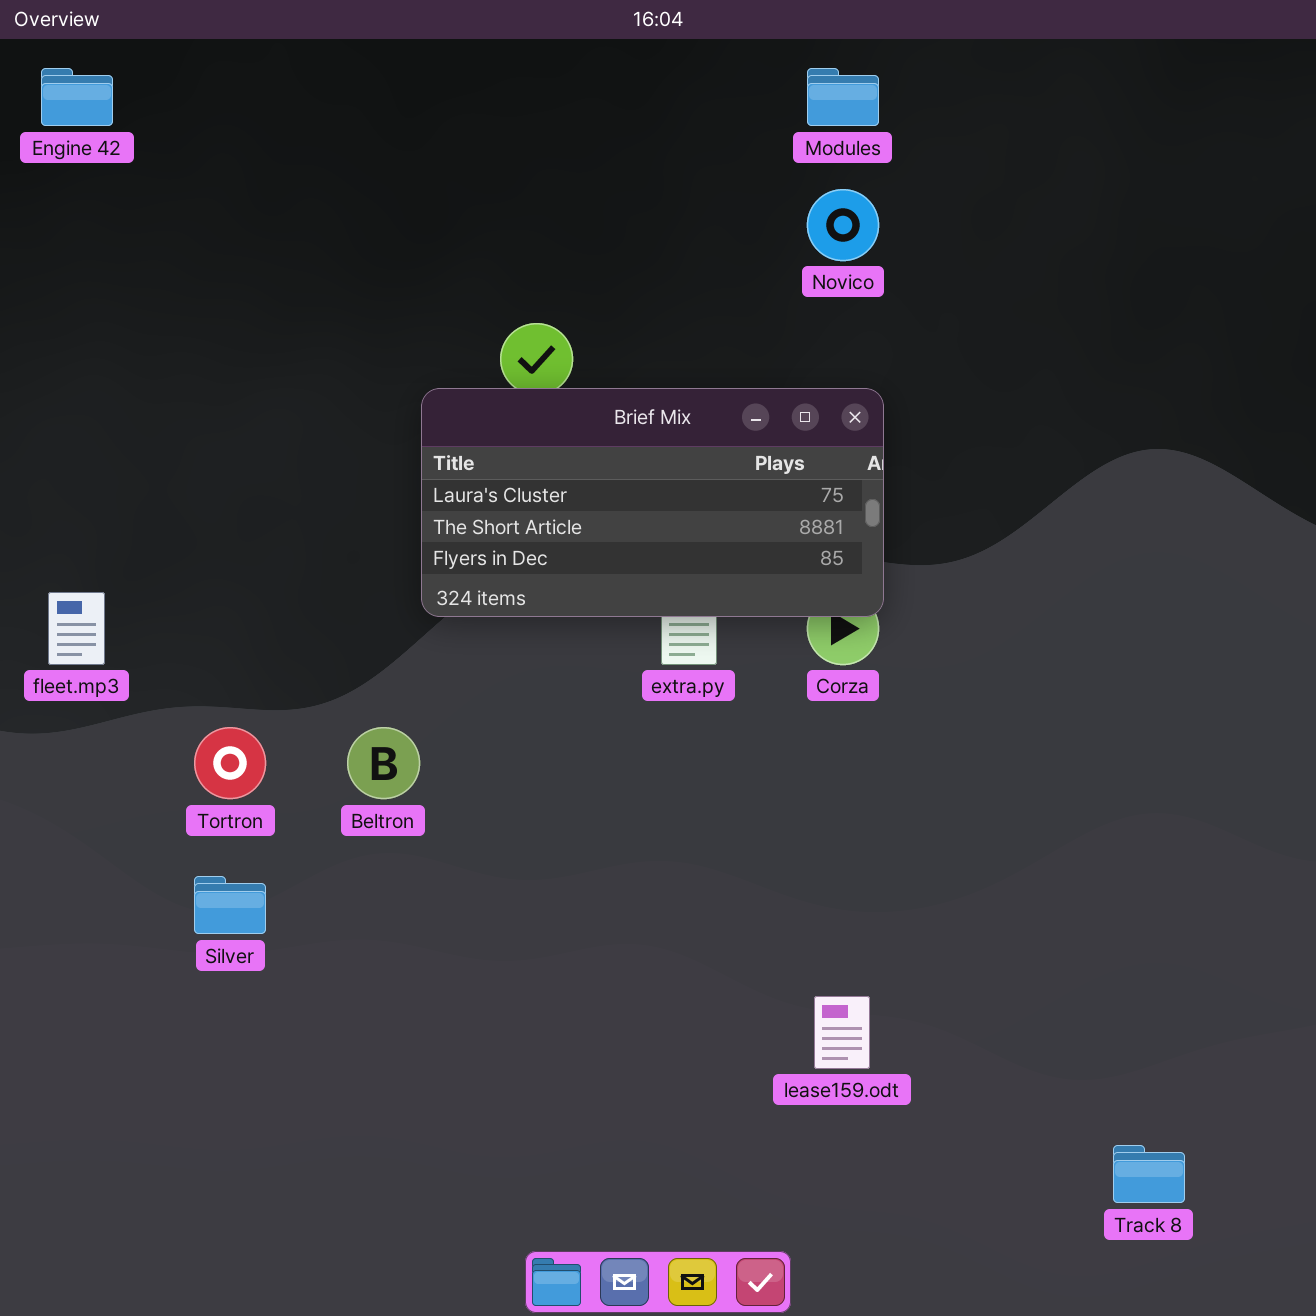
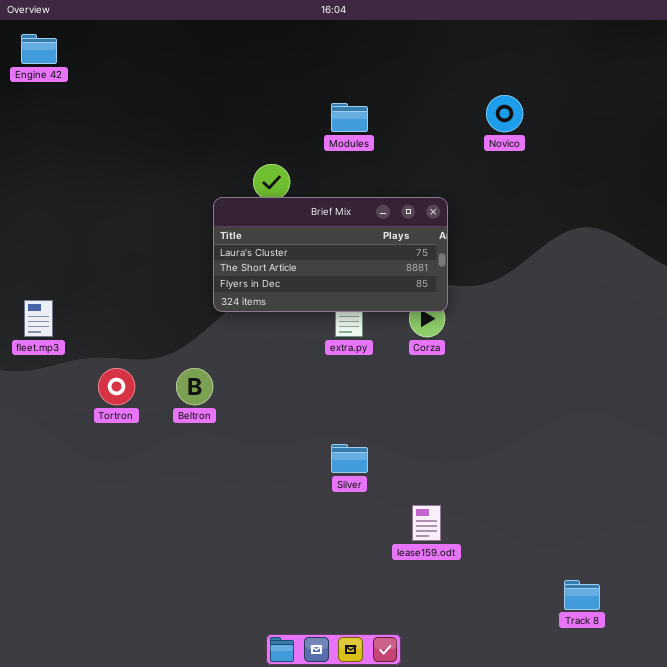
Modules: [807,68,879,126] -> [331,103,368,132], moved
Novico: [807,189,879,261] -> [486,95,523,132], moved
Silver: [194,876,266,934] -> [331,444,368,473], moved

